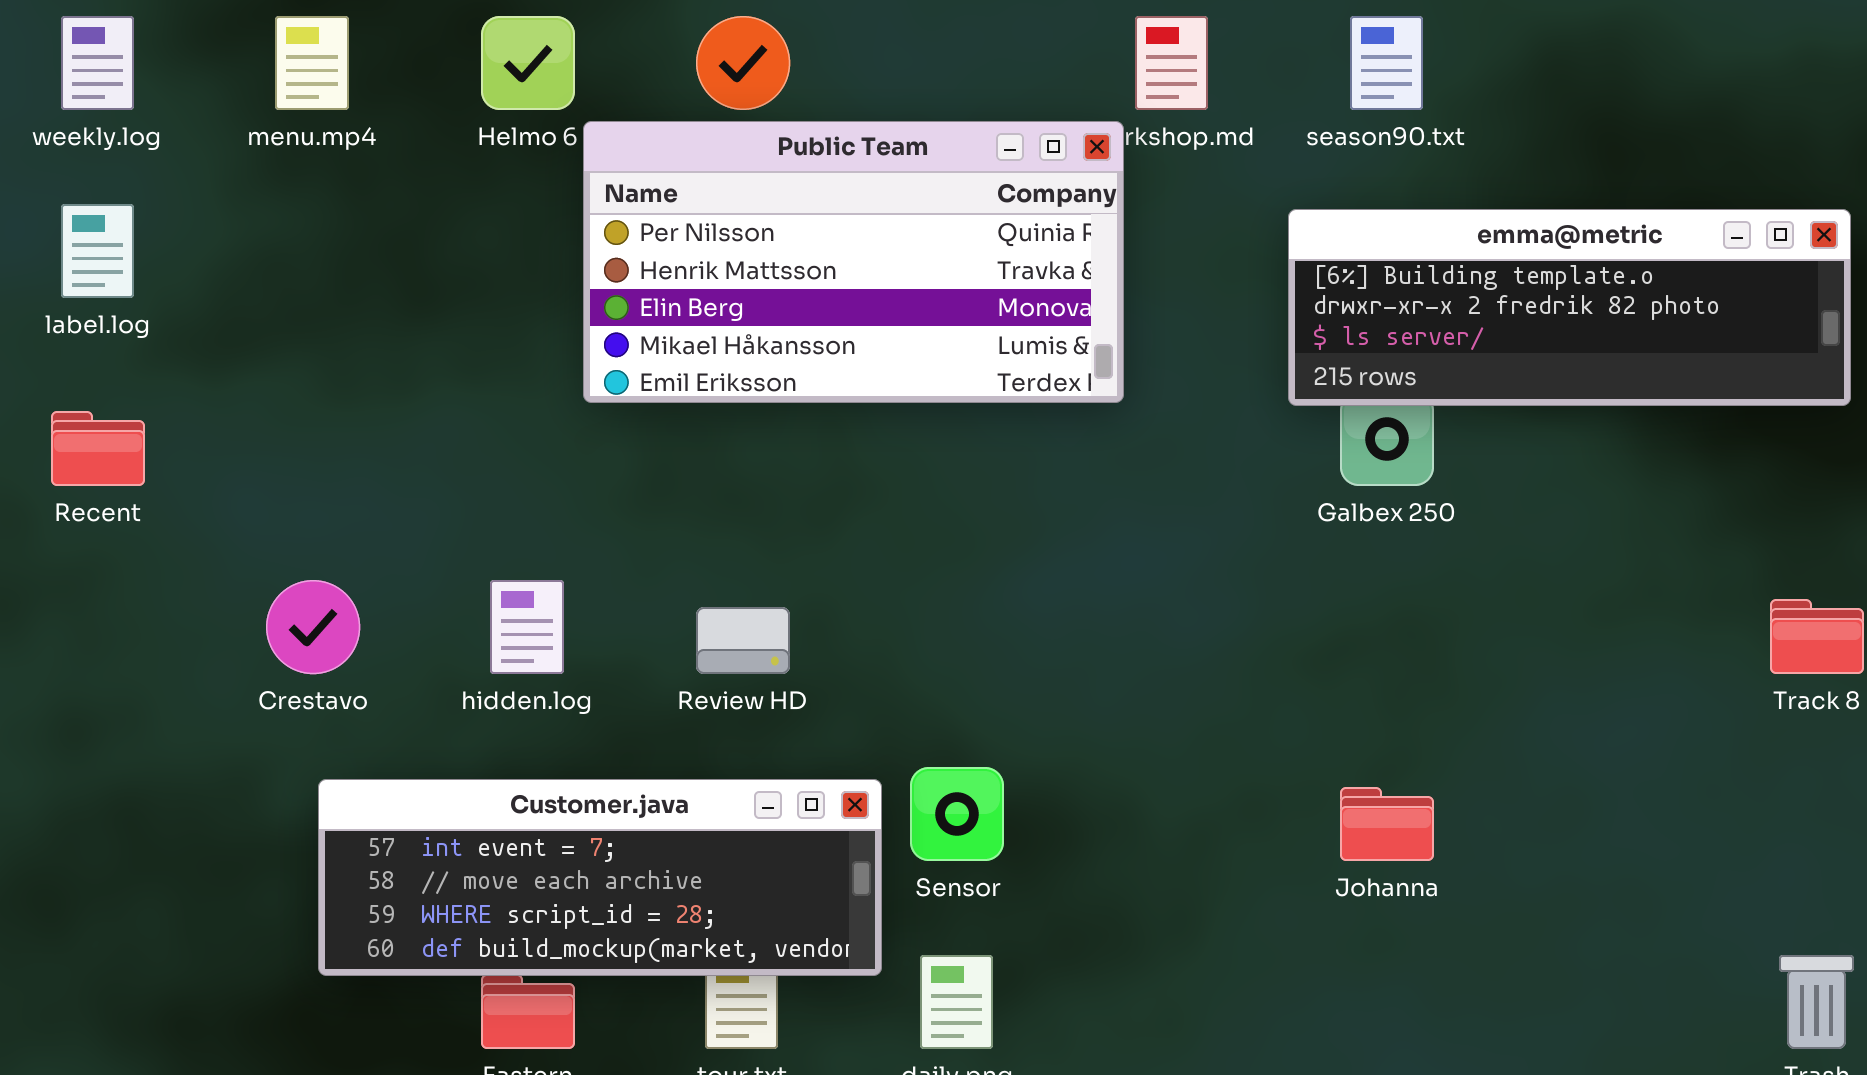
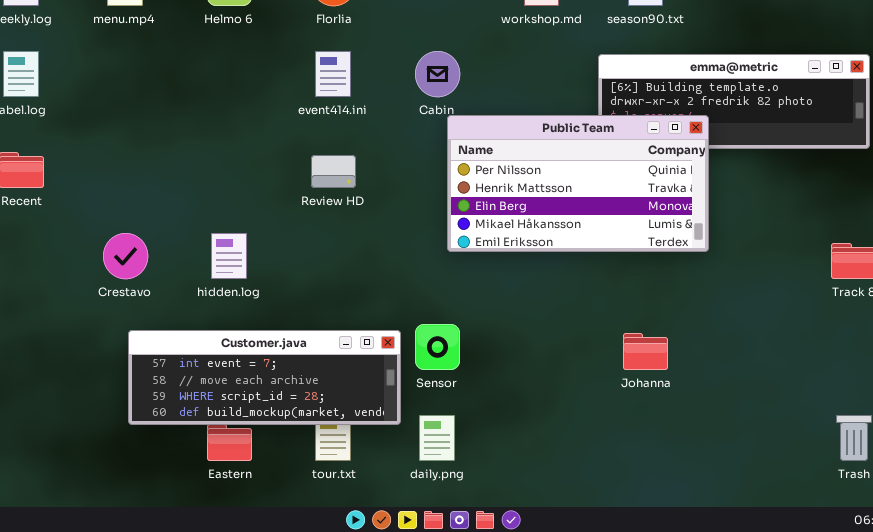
Public Team: [583,121,1124,403] -> [447,115,709,252], moved
Review HD: [696,607,790,674] -> [311,155,356,188], moved

